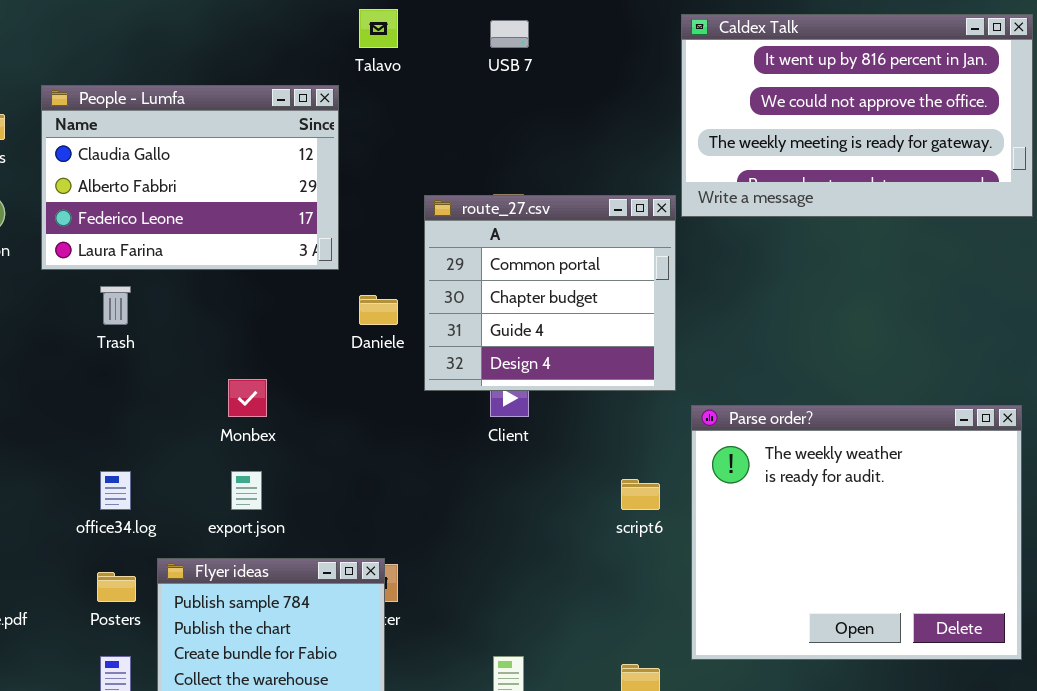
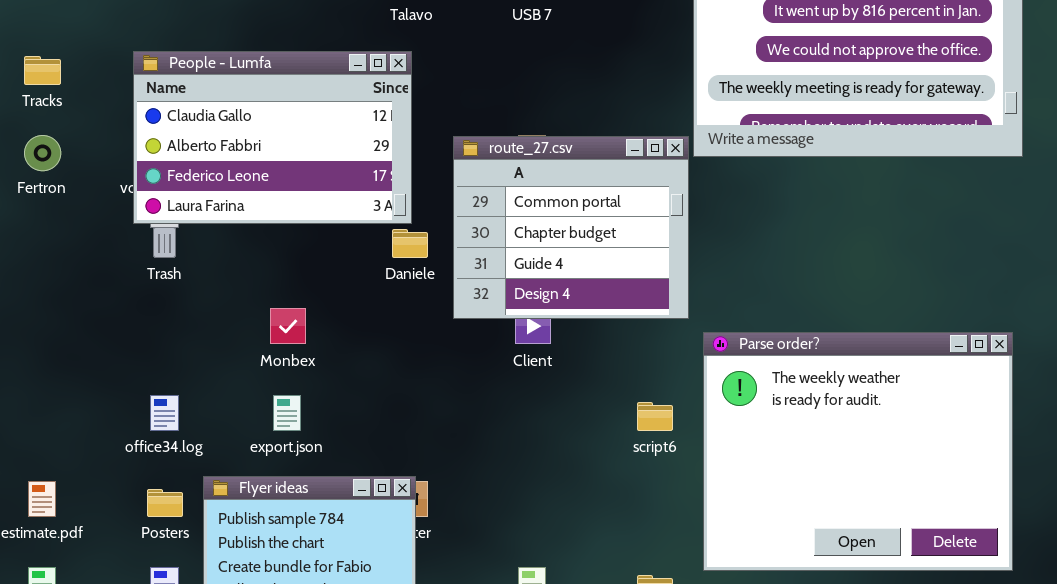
People - Lumfa: [41,85,339,270] -> [133,51,412,224], moved

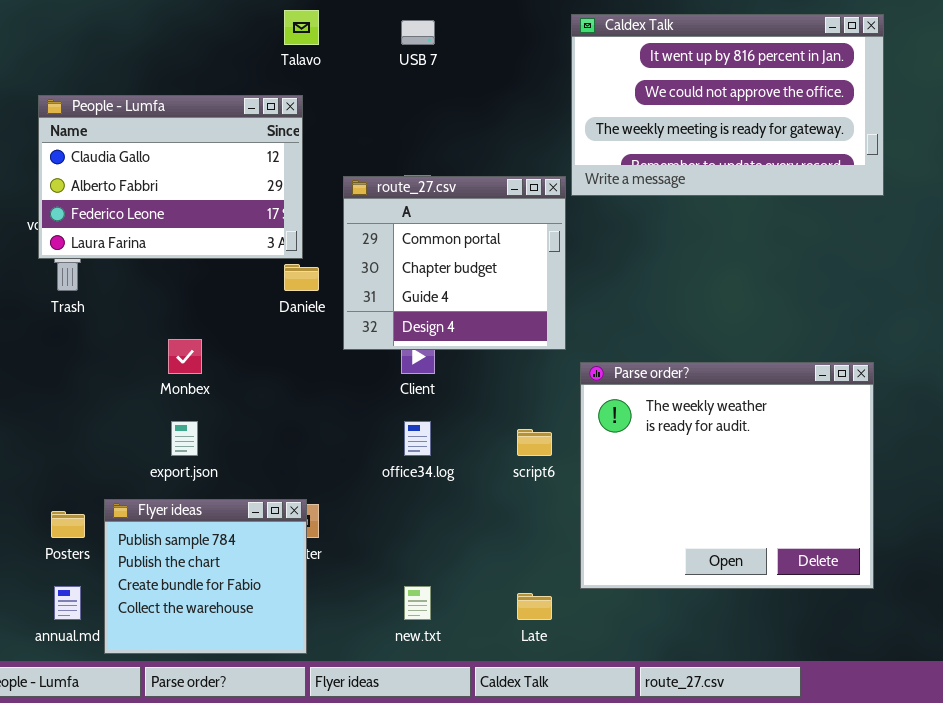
office34.log: [150,395,179,431] -> [404,421,431,456], moved

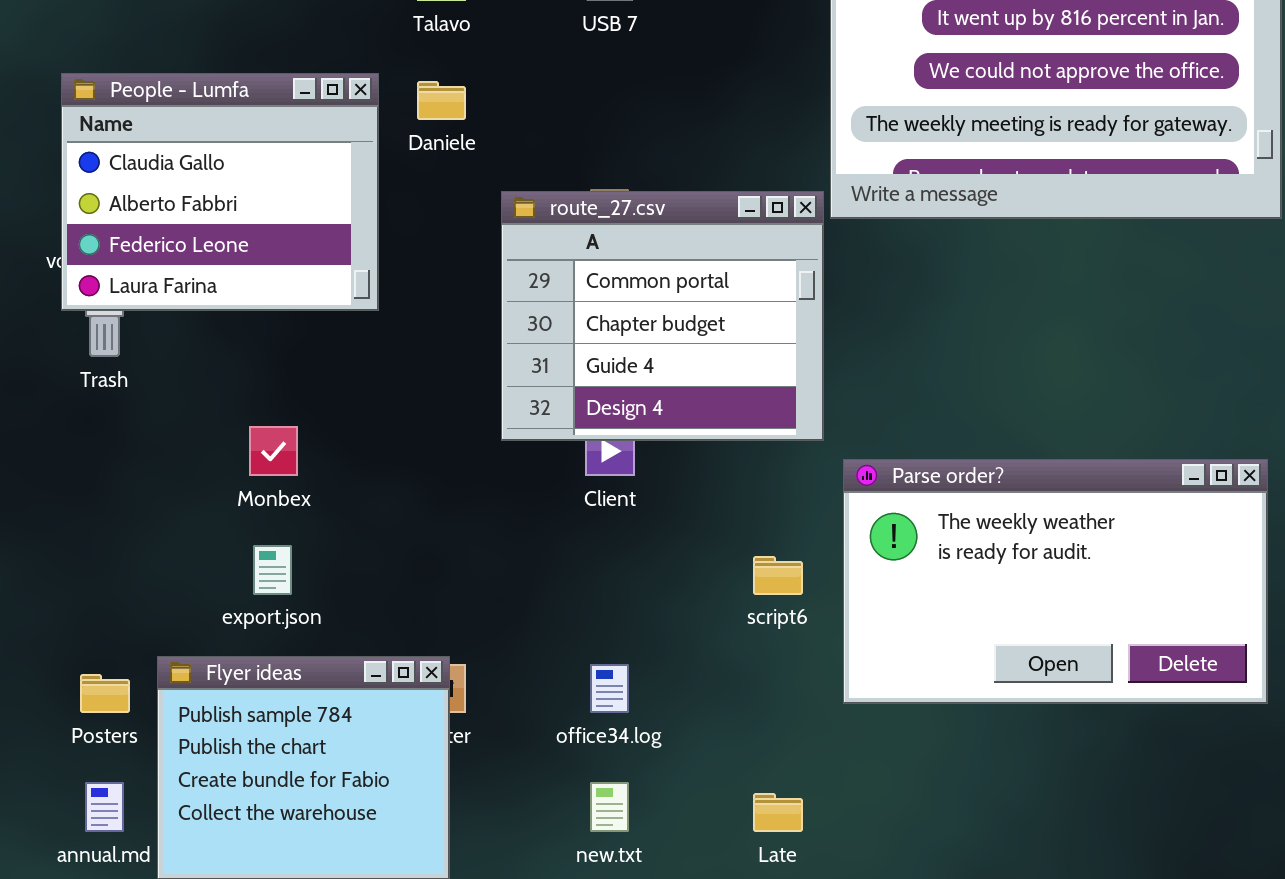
People - Lumfa: [38,95,303,259] -> [61,73,379,311], resized
Daniele: [284,264,319,291] -> [417,81,466,120], moved
Parse order?: [580,362,874,589] -> [843,459,1268,704], resized
office34.log: [404,421,431,456] -> [590,664,629,713], moved

